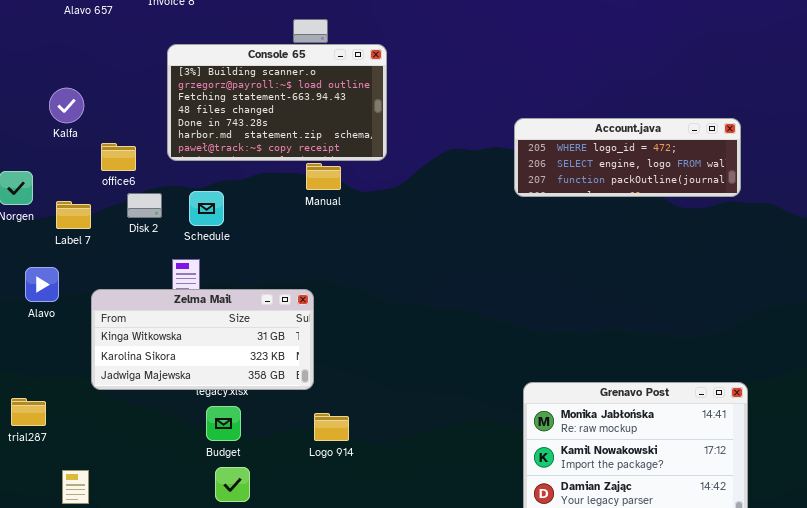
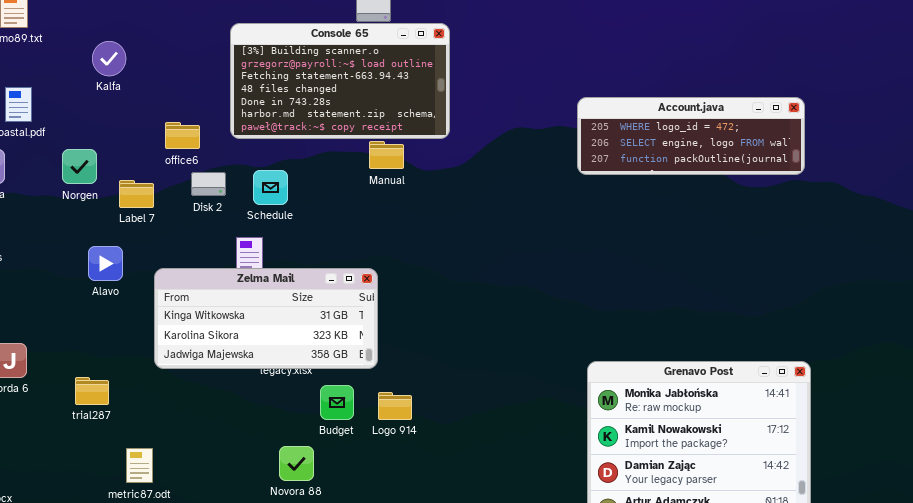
Kalfa: [49,88,84,123] -> [92,41,126,76], moved
Budget: [206,406,241,441] -> [320,385,354,420], moved

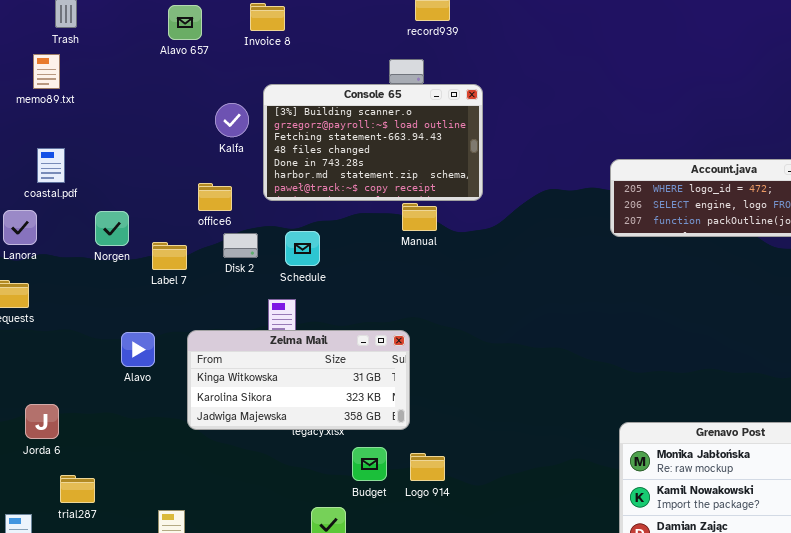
Kalfa: [92,41,126,76] -> [215,103,249,137], moved
Alavo: [88,246,123,281] -> [121,332,155,367], moved
trial287: [75,377,109,405] -> [60,475,95,503], moved

